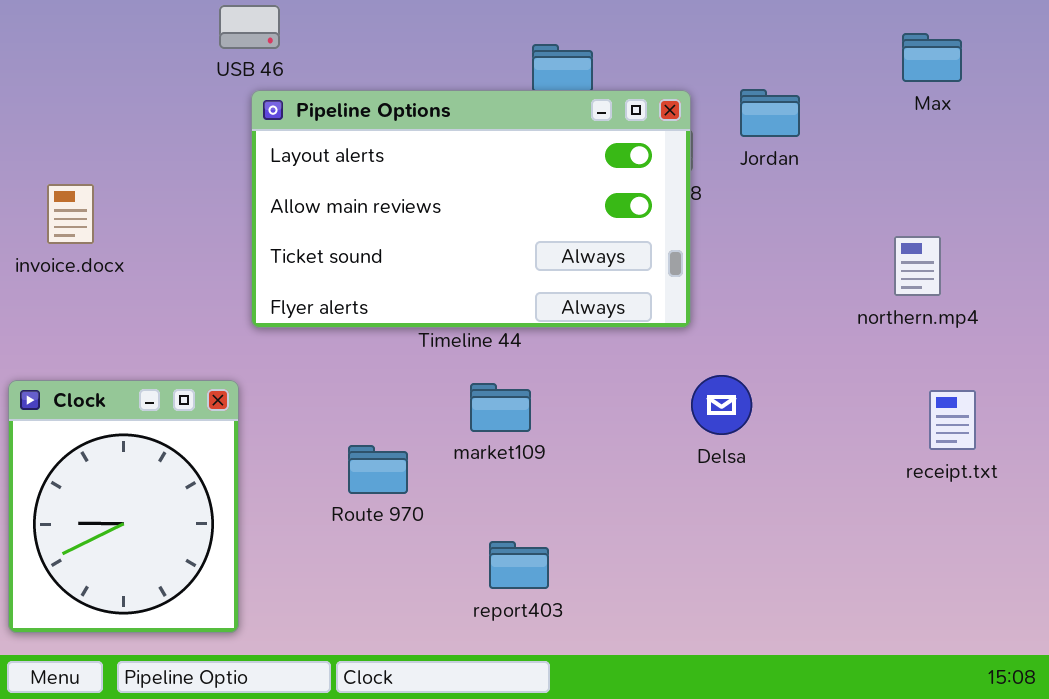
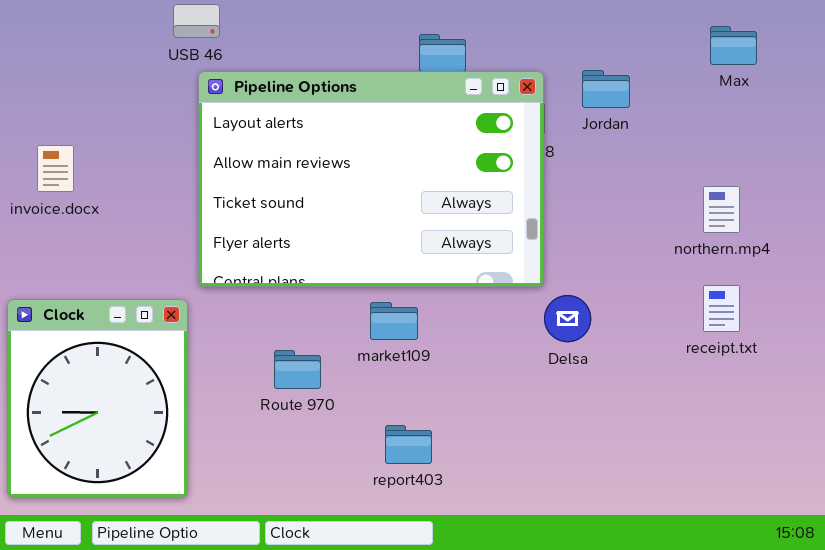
Pipeline Options: [251,90,691,328] -> [198,71,544,287], resized
receipt.txt: [929,390,976,450] -> [703,285,740,332], moved

